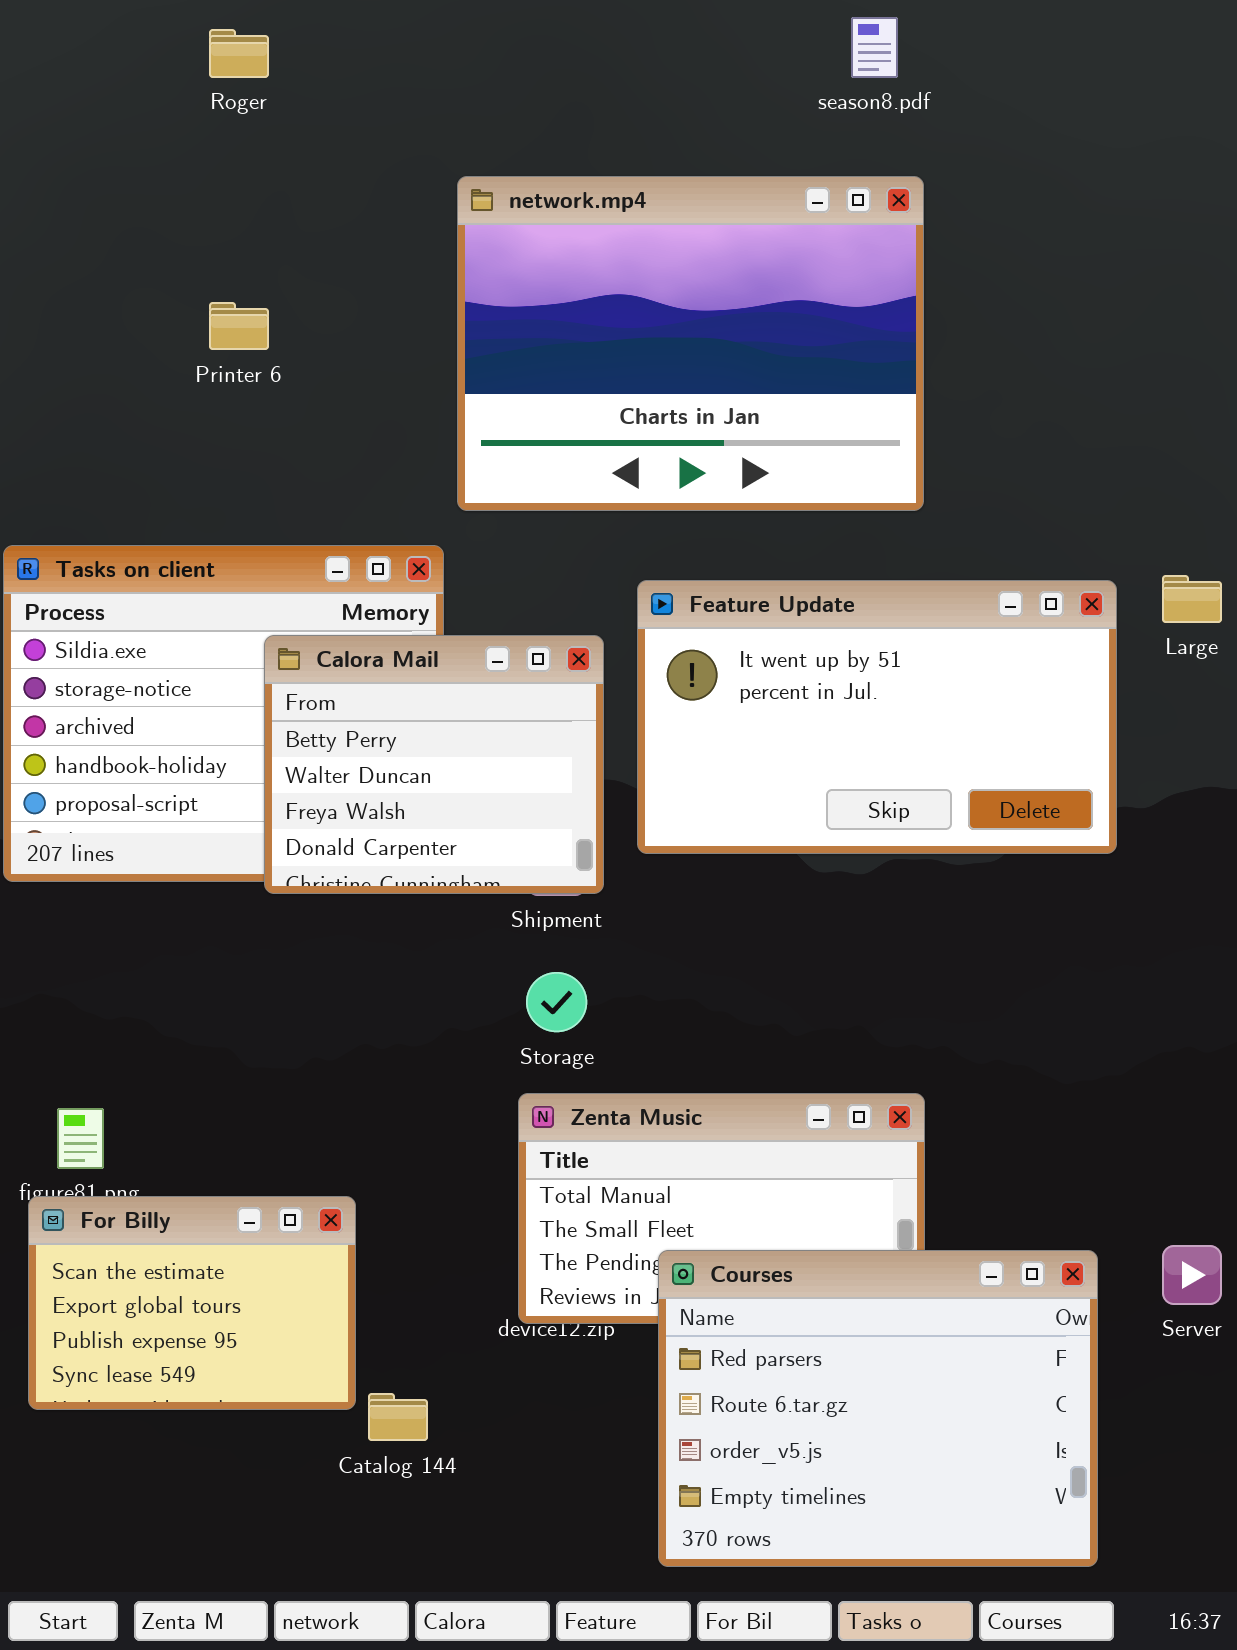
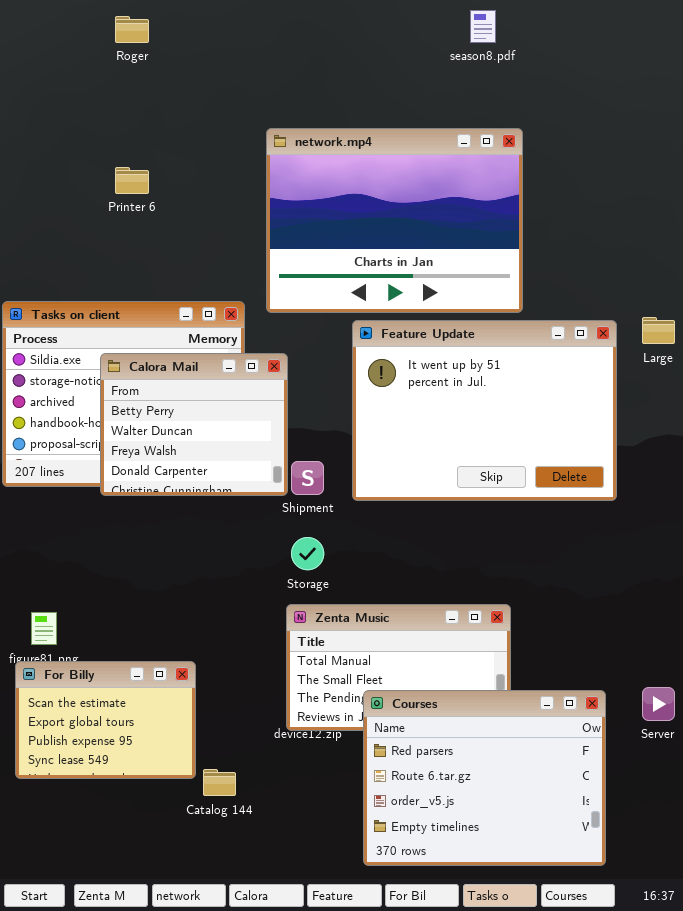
network.mp4: [457,176,924,511] -> [266,128,523,313], moved
Feature Update: [637,580,1117,854] -> [352,320,617,501], resized
Calora Mail: [264,635,604,894] -> [100,353,288,496], moved

